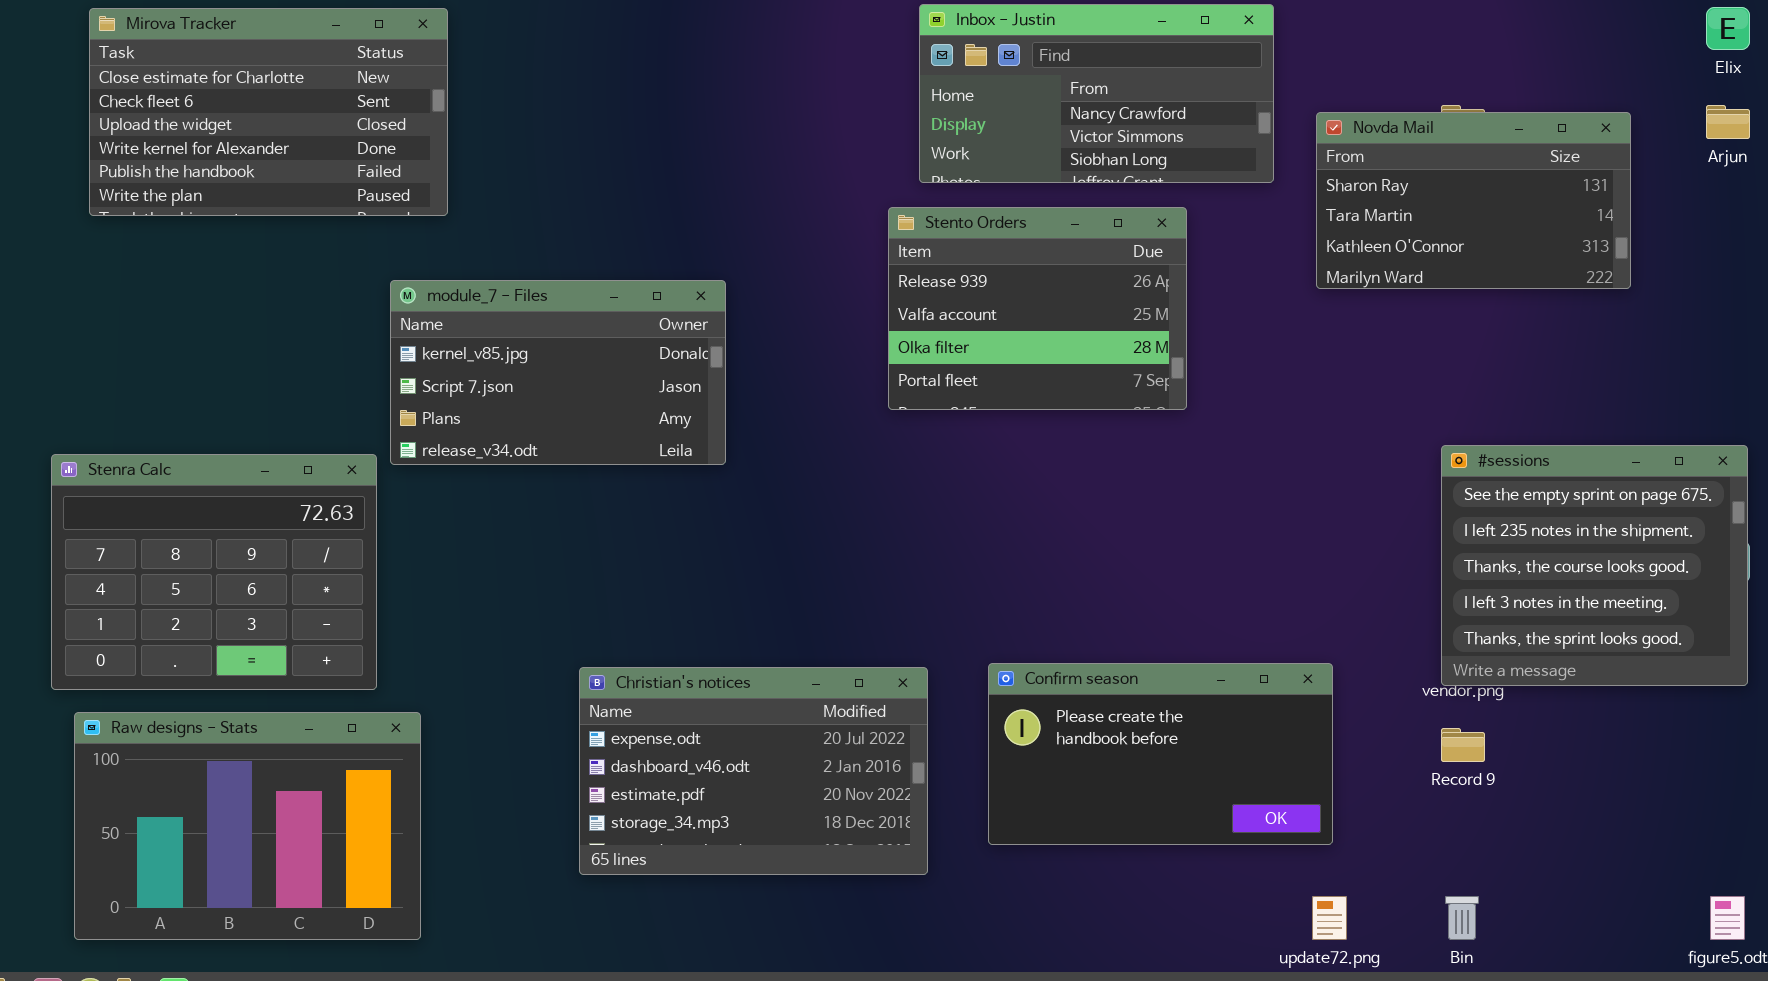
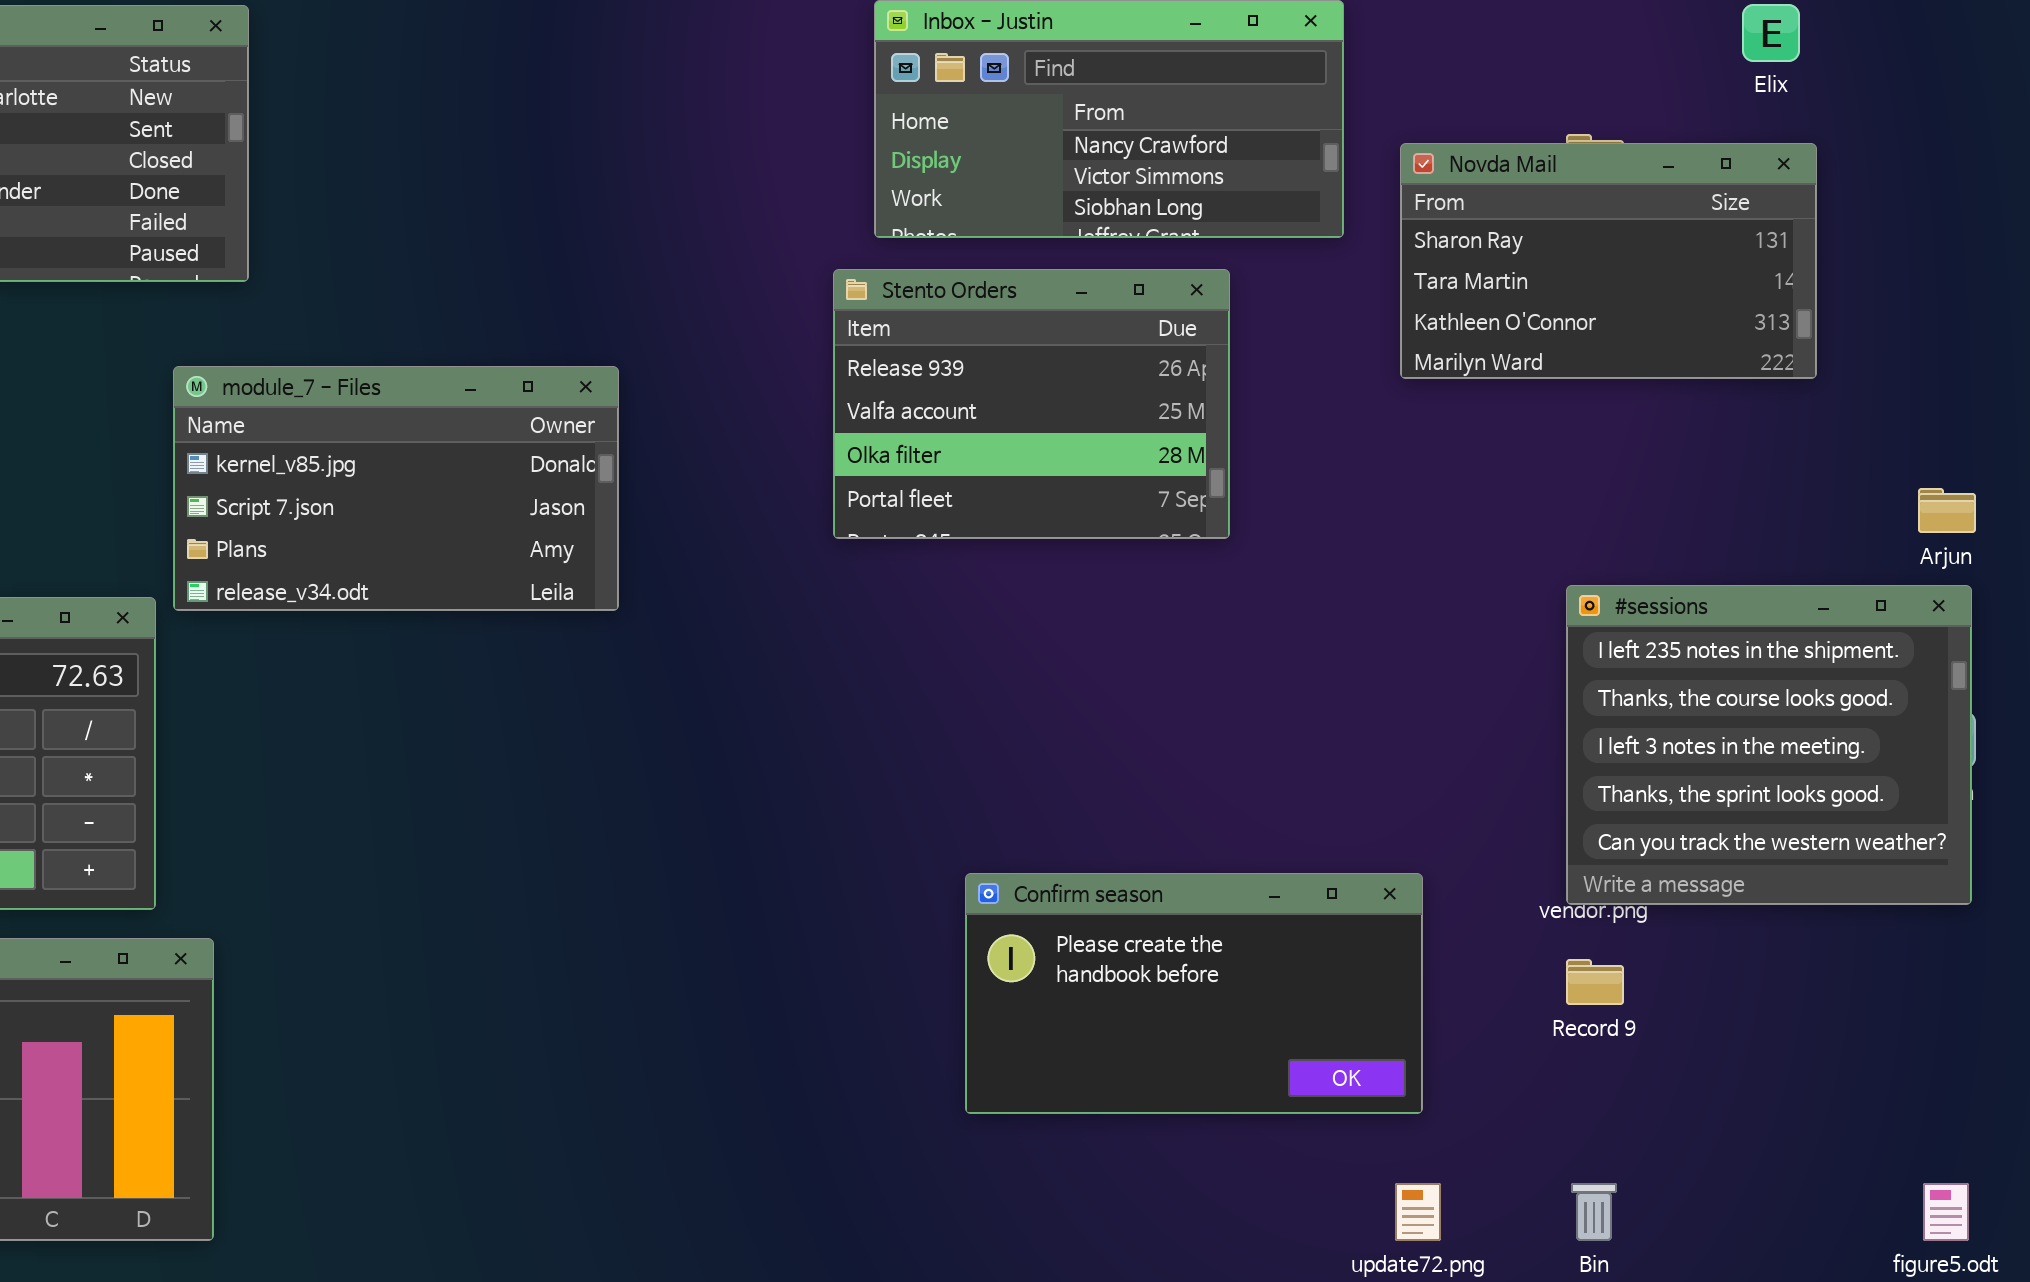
Elix: [1706,7,1750,50] -> [1742,4,1800,62], moved
Arjun: [1706,105,1750,139] -> [1918,488,1976,533], moved
#sessions: [1441,445,1748,686] -> [1566,585,1972,905], scrolled down 1 row
Christian's notices: [579,667,928,875] -> none, closed

